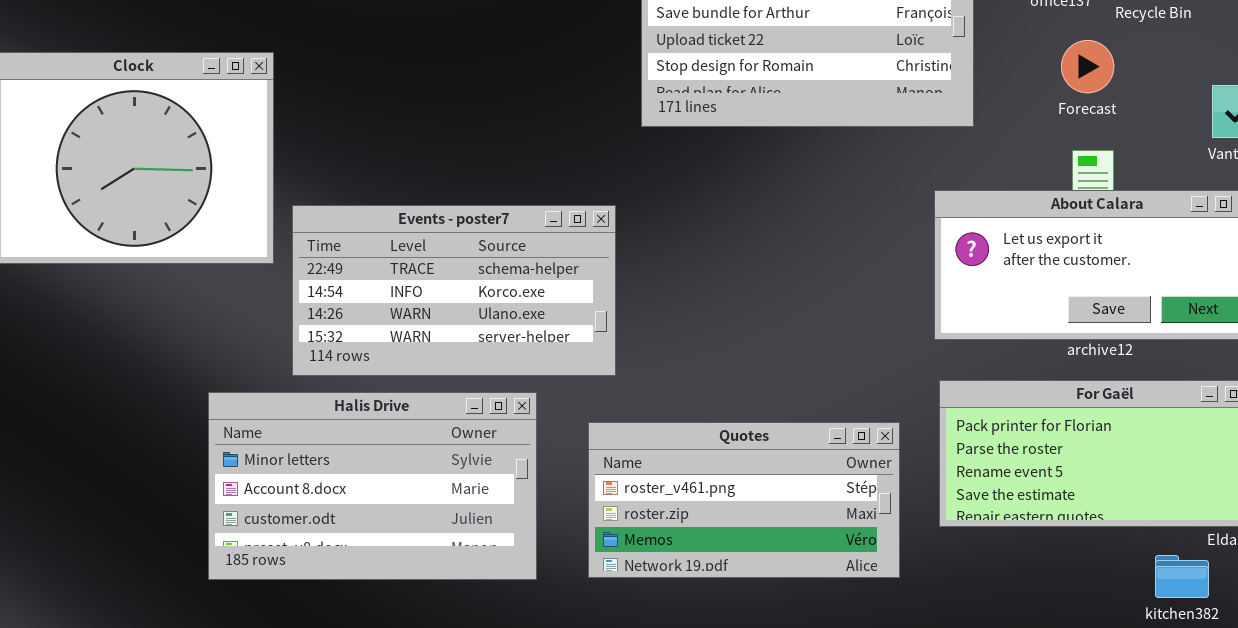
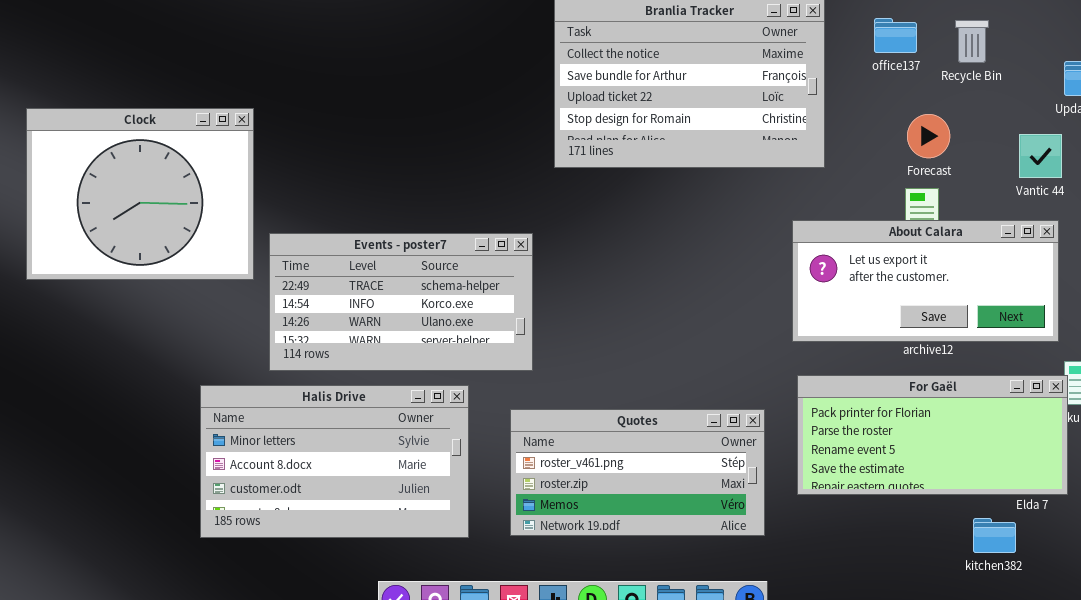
Forecast: [1061,40,1114,93] -> [907,114,950,158], moved

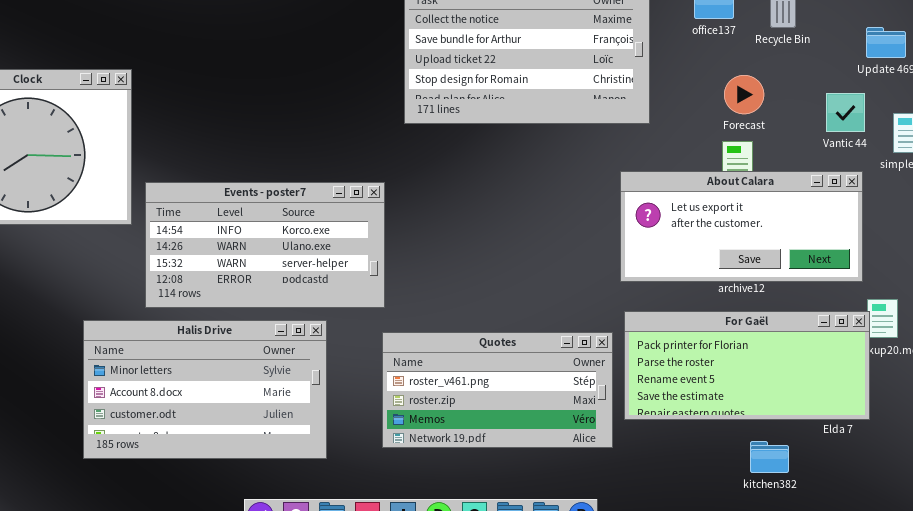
Events - poster7: [269,233,533,371] -> [145,182,385,308], scrolled down 1 row
Quotes: [510,409,765,536] -> [382,332,613,448], moved
kitchen382: [973,518,1016,553] -> [750,441,789,473], moved

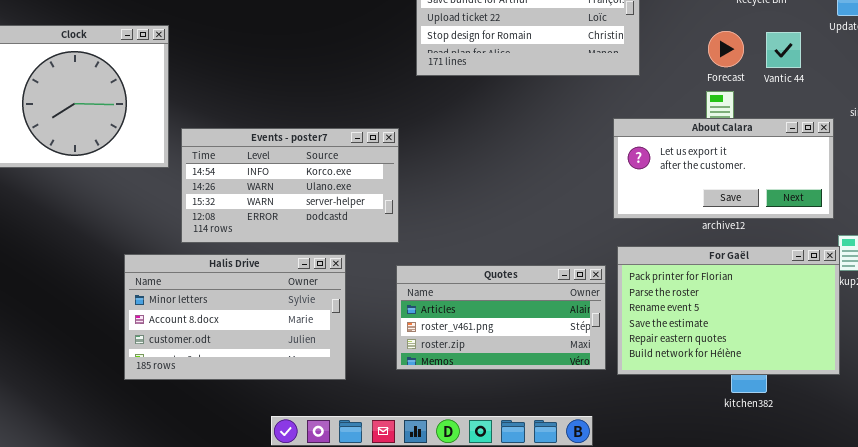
Vantic 44: [826,93,865,132] -> [766,32,801,68], moved
For Gaël: [624,311,870,420] -> [617,246,840,375], resized
Quotes: [382,332,613,448] -> [396,265,606,370], scrolled up 1 row

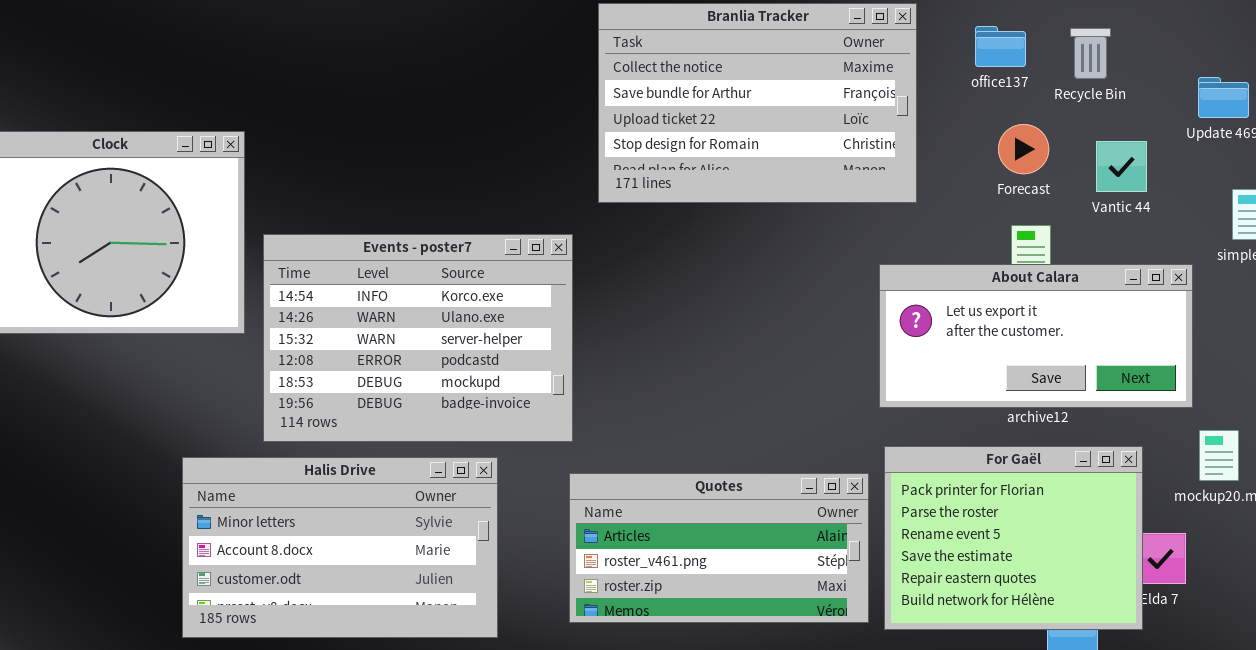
Forecast: [708,31,744,67] -> [998,124,1049,174], moved
Events - poster7: [181,128,399,243] -> [263,234,573,442], resized
For Gaël: [617,246,840,375] -> [884,446,1143,630], resized

